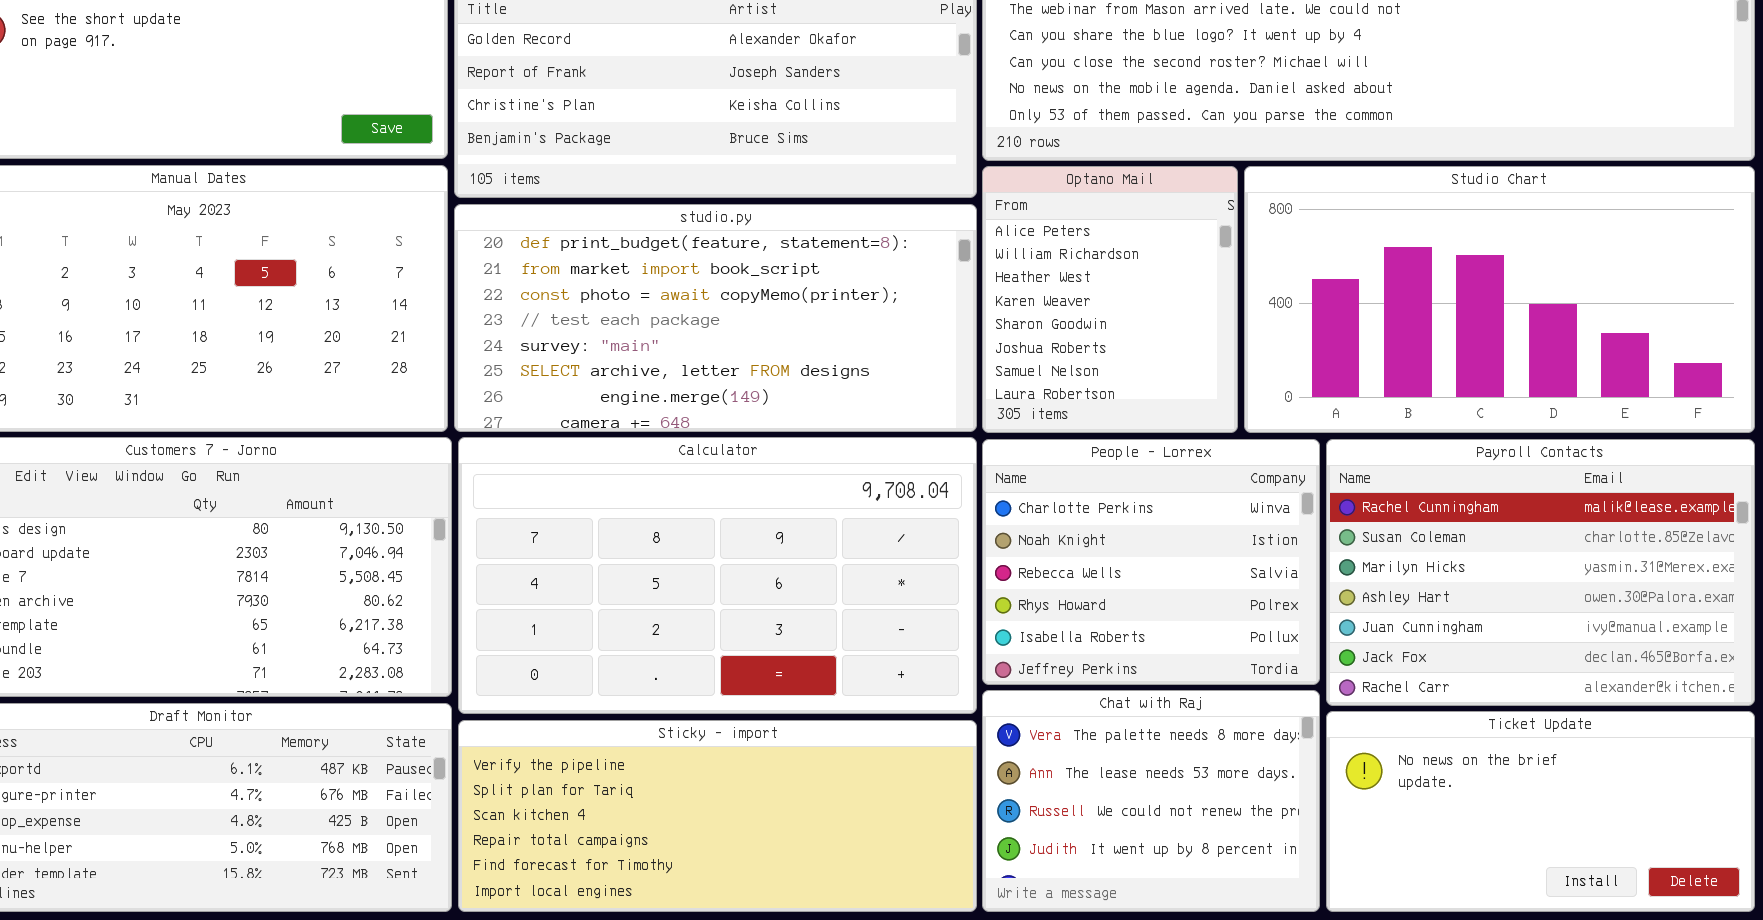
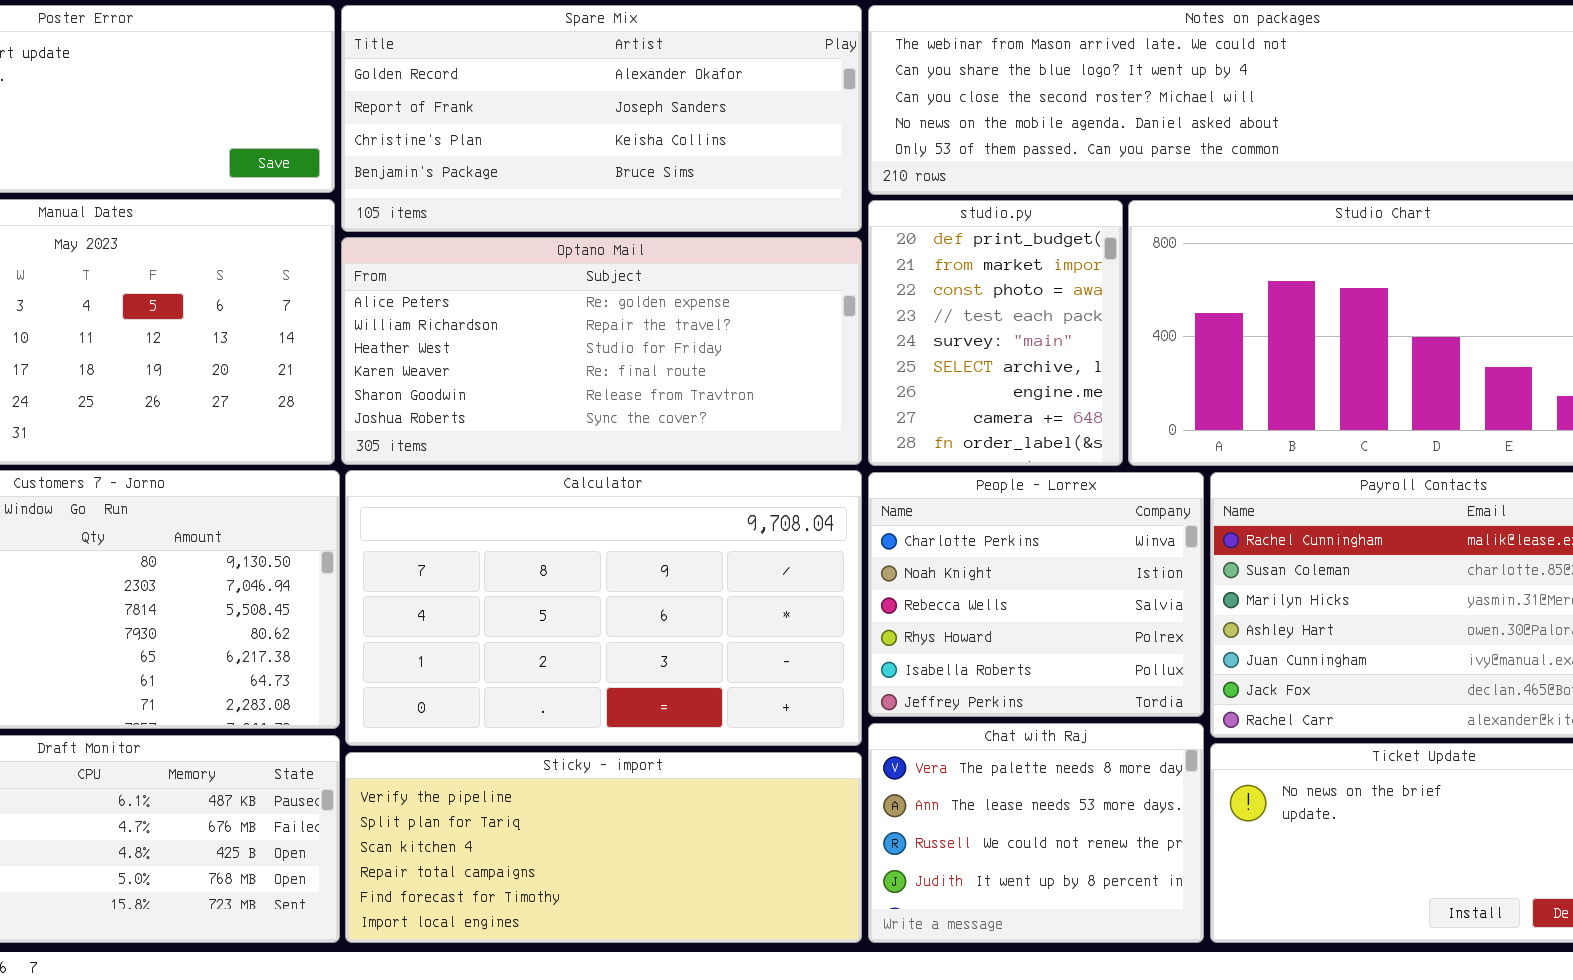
Optano Mail: [982,166,1238,433] -> [341,237,862,465], moved, resized
studio.py: [454,204,977,432] -> [868,200,1123,466], moved, resized

